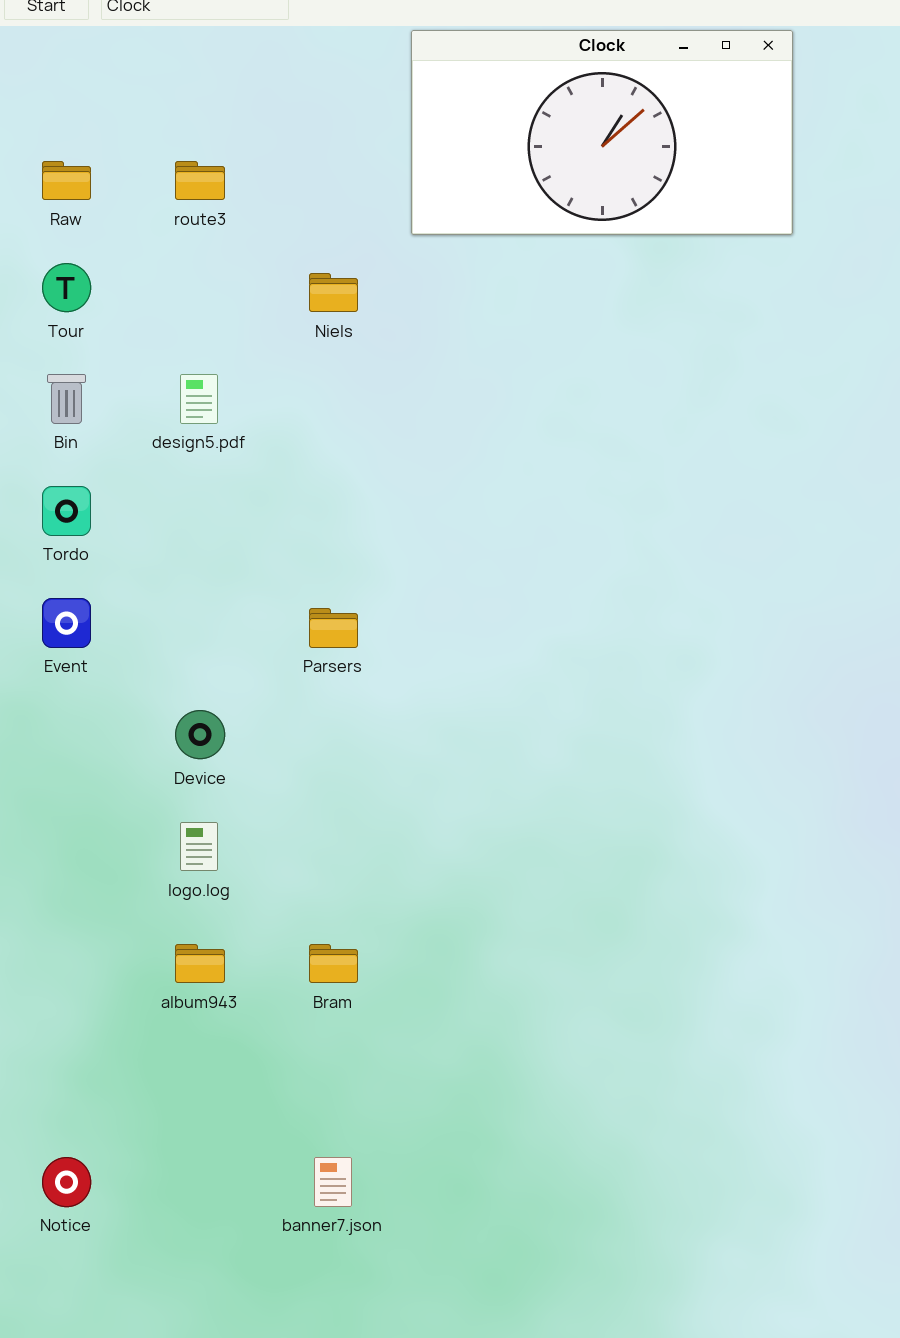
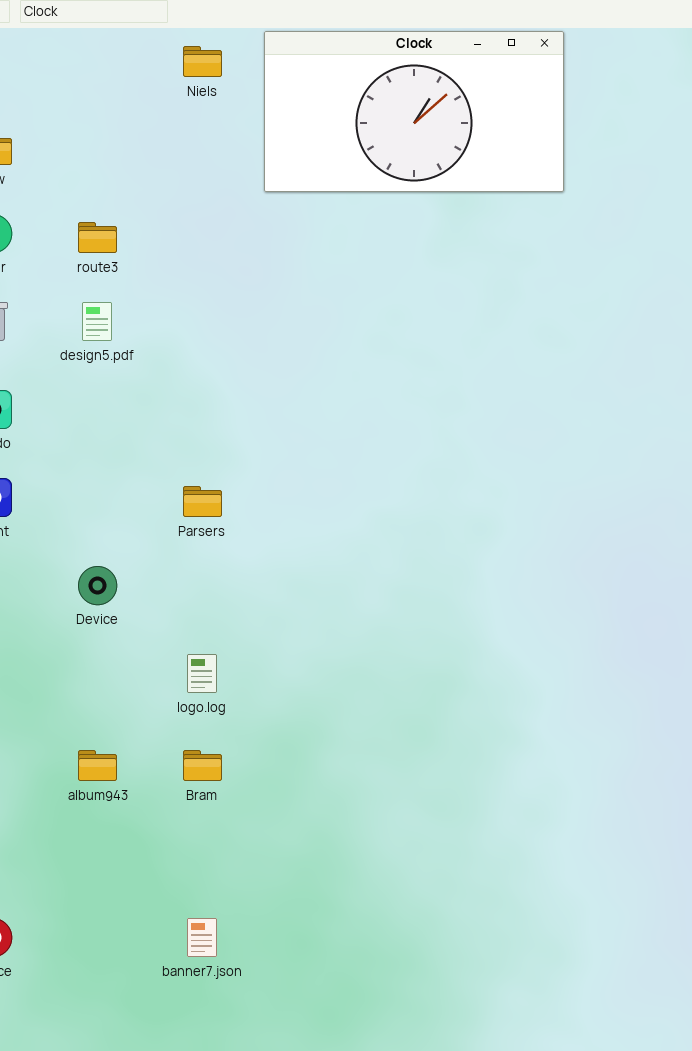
route3: [175,161,225,200] -> [78,222,117,253], moved
Niels: [309,273,358,312] -> [183,46,222,77], moved
logo.log: [180,822,218,871] -> [187,654,217,693], moved

